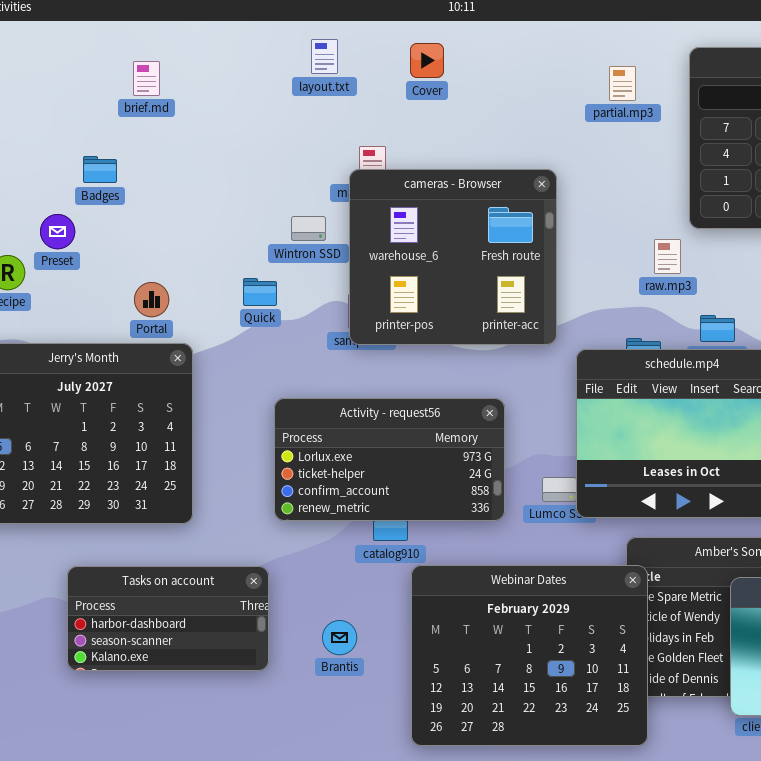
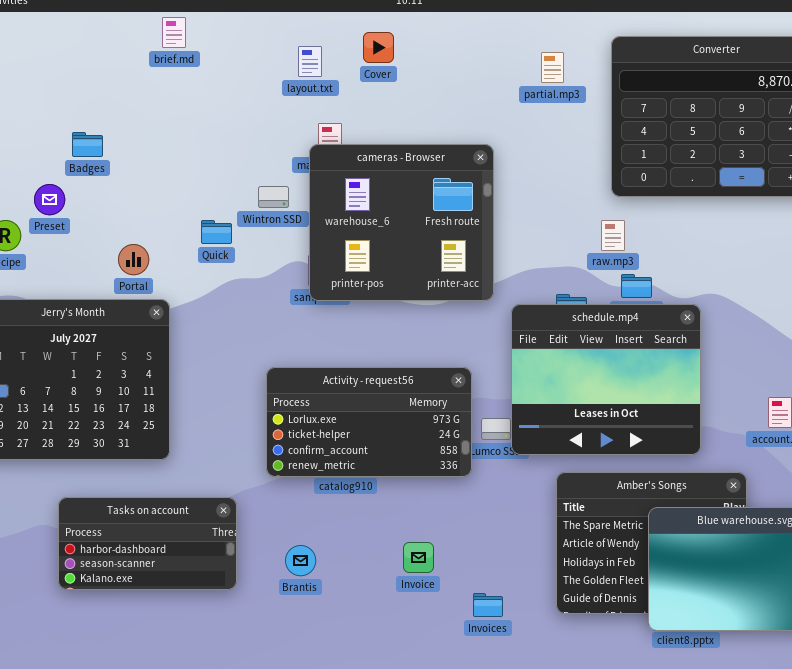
layout.txt: [311,39,338,74] -> [298,46,322,77], moved
brief.md: [133,61,160,96] -> [162,17,186,48], moved
raw.mp3: [654,239,681,274] -> [601,220,625,251], moved
Quick: [243,278,277,306] -> [201,220,232,244], moved
Activity - request56: [274,398,505,521] -> [266,367,472,477], moved
Webinar Dates: [411,565,648,746] -> none, closed

